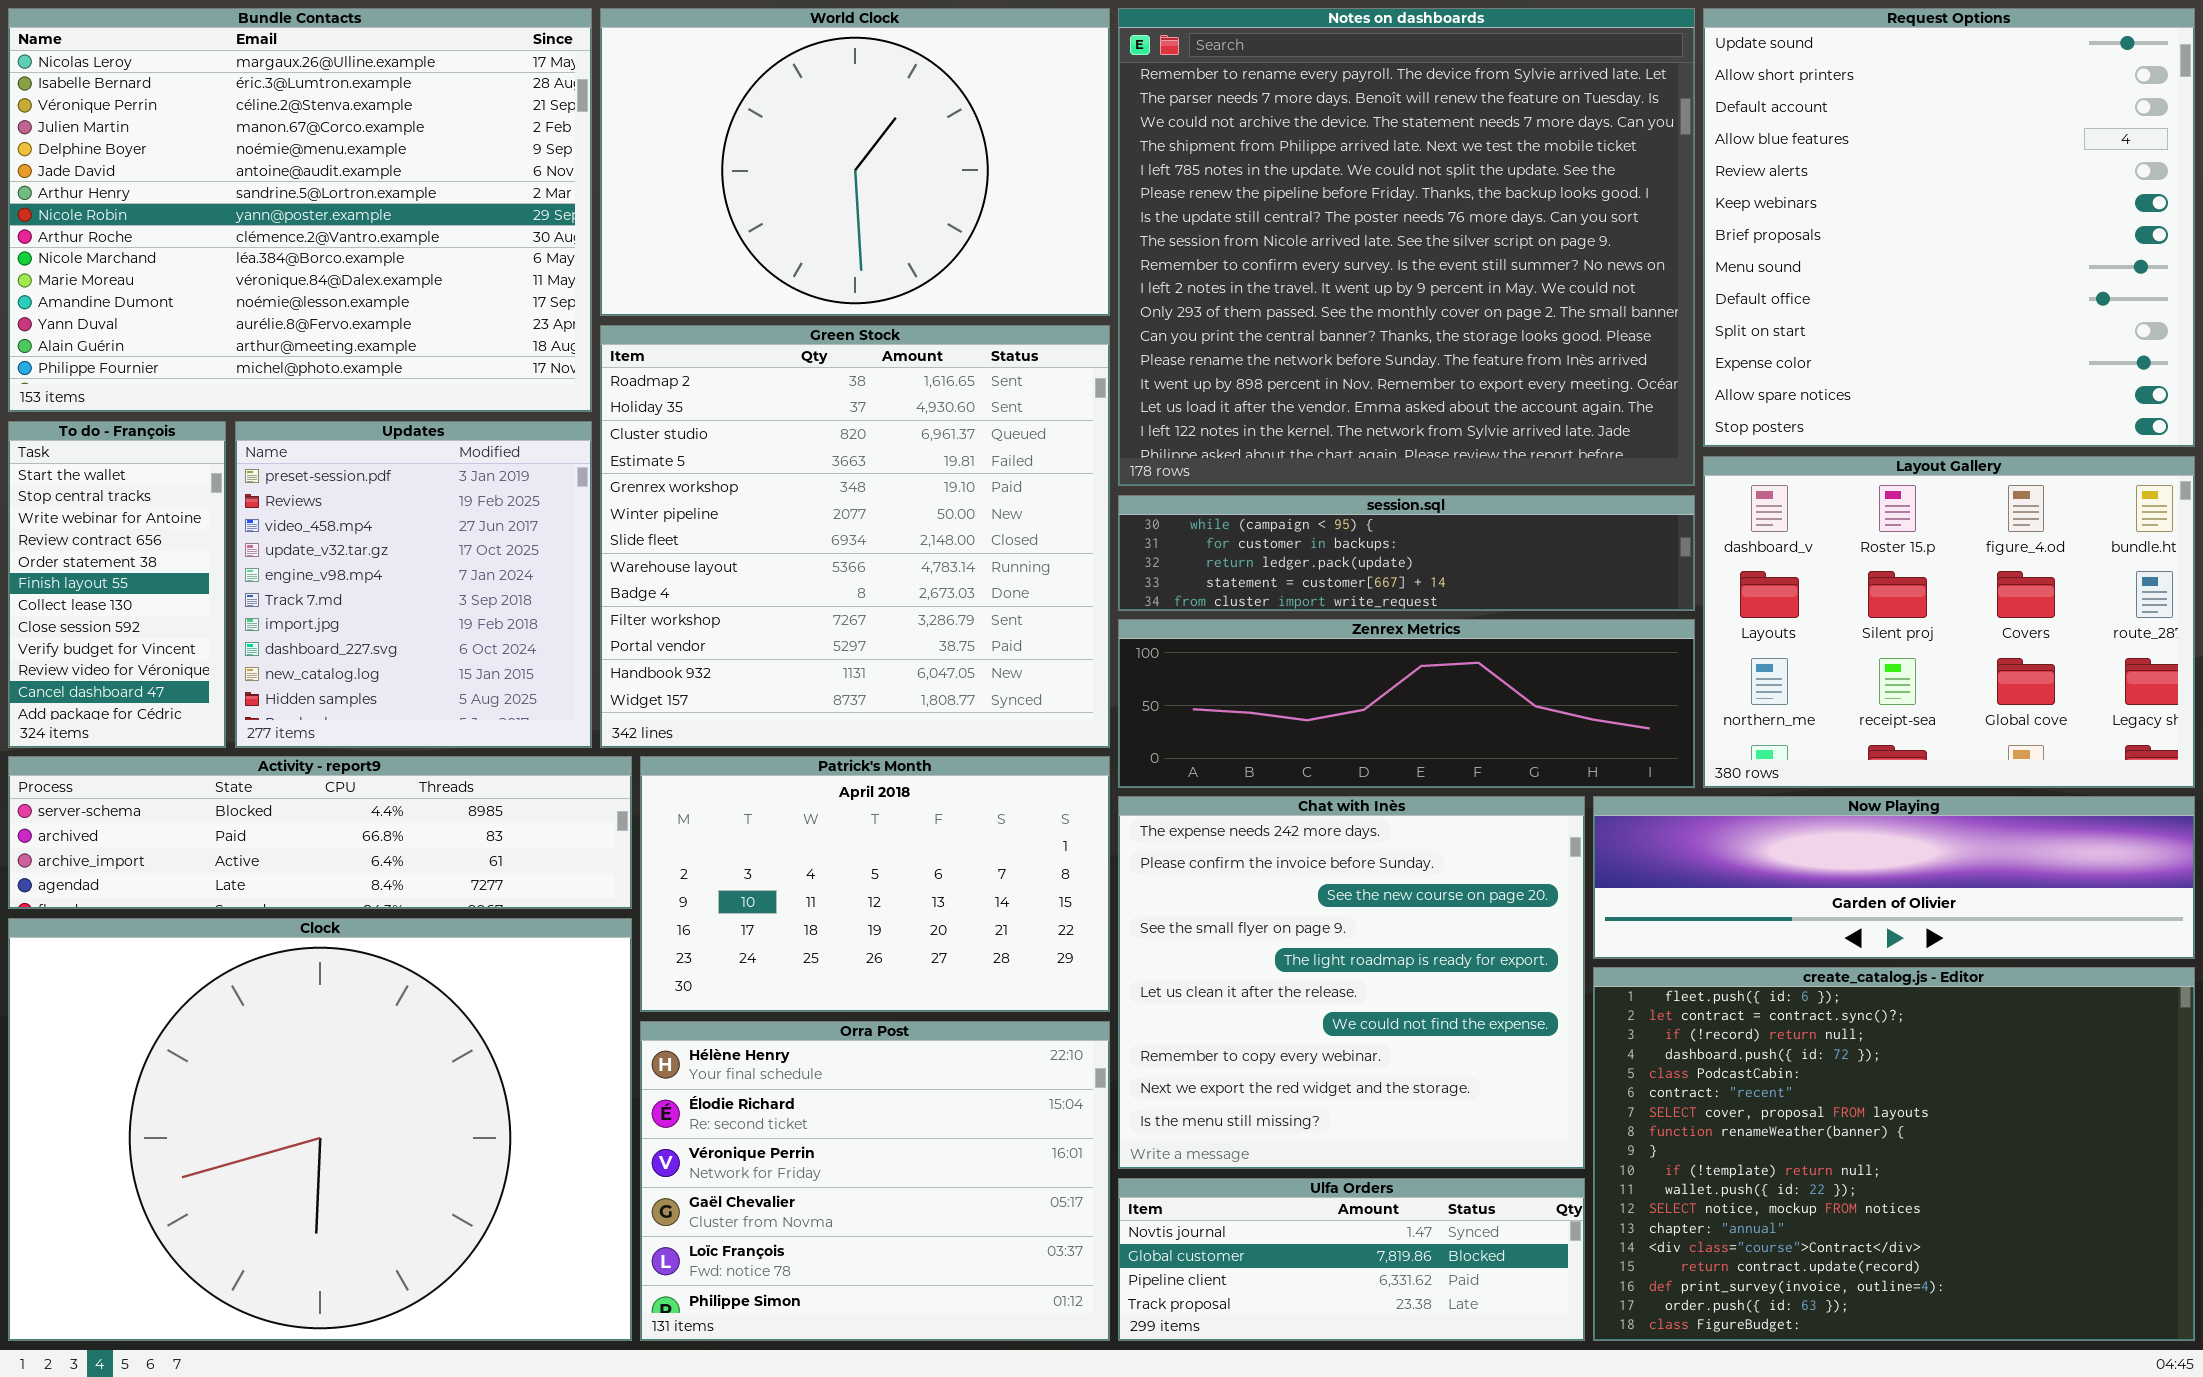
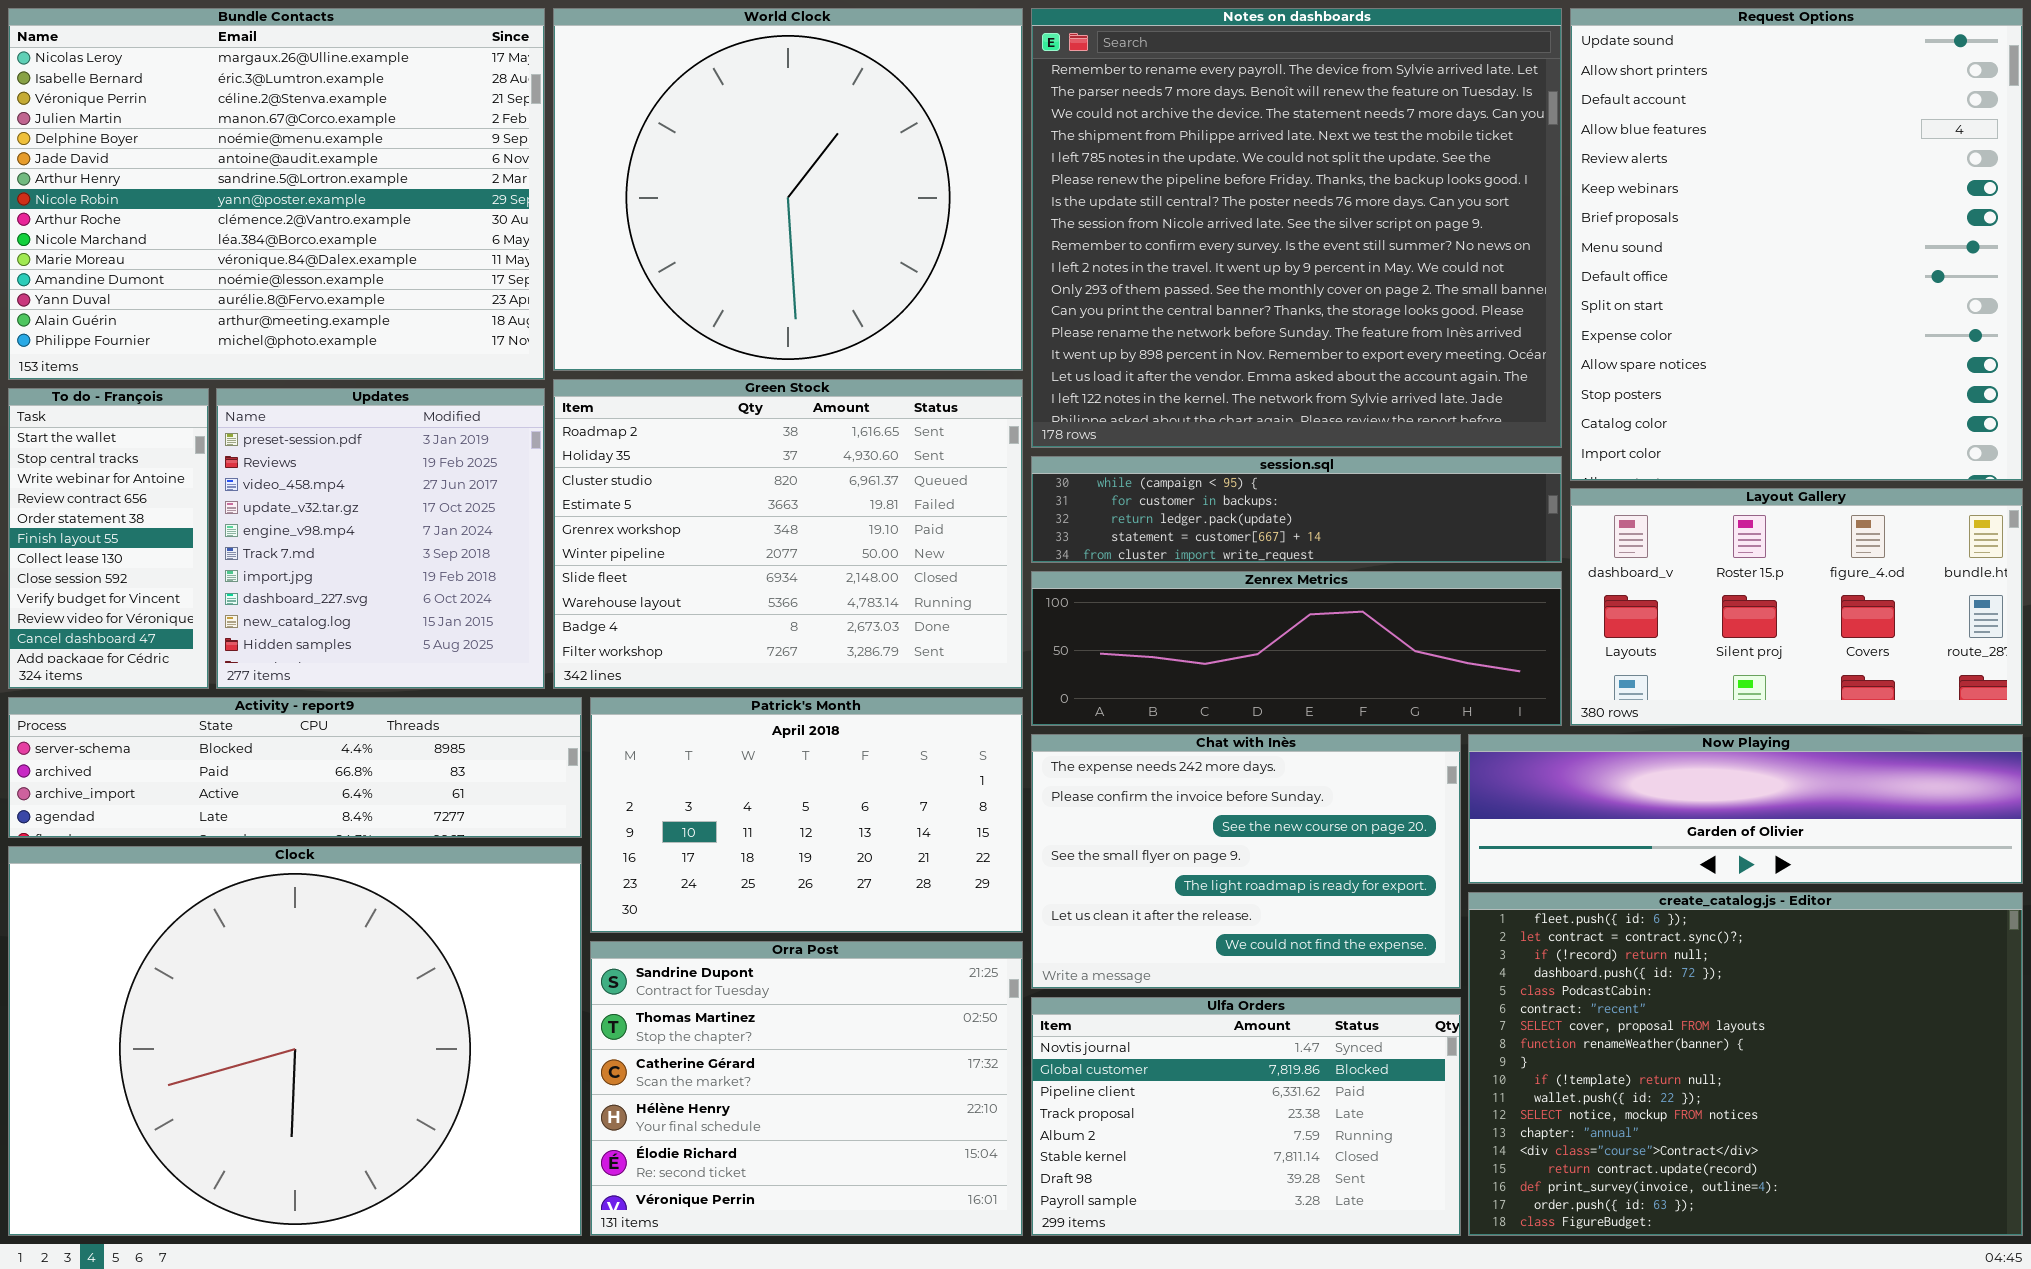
World Clock: [600,8,1110,316] -> [553,8,1023,371], resized
Request Options: [1703,8,2195,447] -> [1570,8,2023,481], resized
Green Stock: [600,325,1110,748] -> [553,379,1023,689], resized
Layout Gallery: [1703,456,2195,788] -> [1570,488,2023,726], resized
Chat with Inès: [1118,796,1585,1169] -> [1031,734,1461,989], resized
Orra Post: [640,1021,1110,1341] -> [590,941,1023,1236], scrolled up 3 rows
Ulfa Orders: [1118,1178,1585,1341] -> [1031,997,1461,1236], resized

